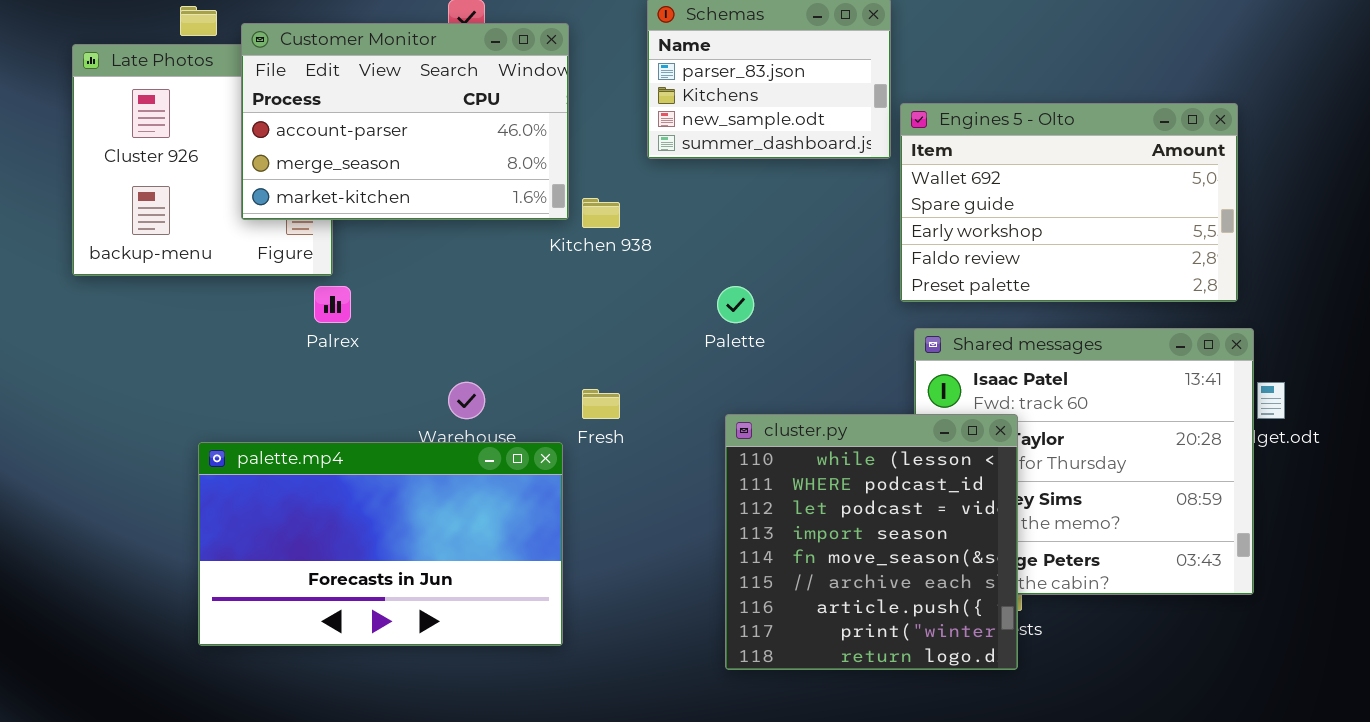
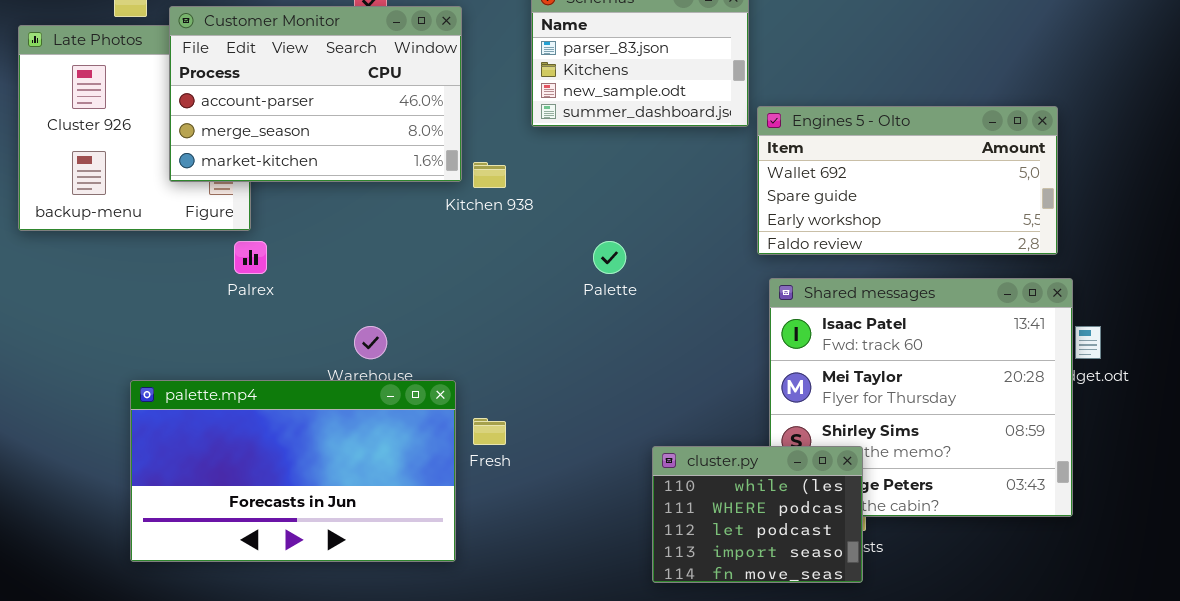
Engines 5 - Olto: [900,103,1238,302] -> [757,106,1058,255], resized
Fresh: [582,389,620,419] -> [473,418,506,445], moved
cluster.py: [725,414,1018,670] -> [652,446,863,583], resized

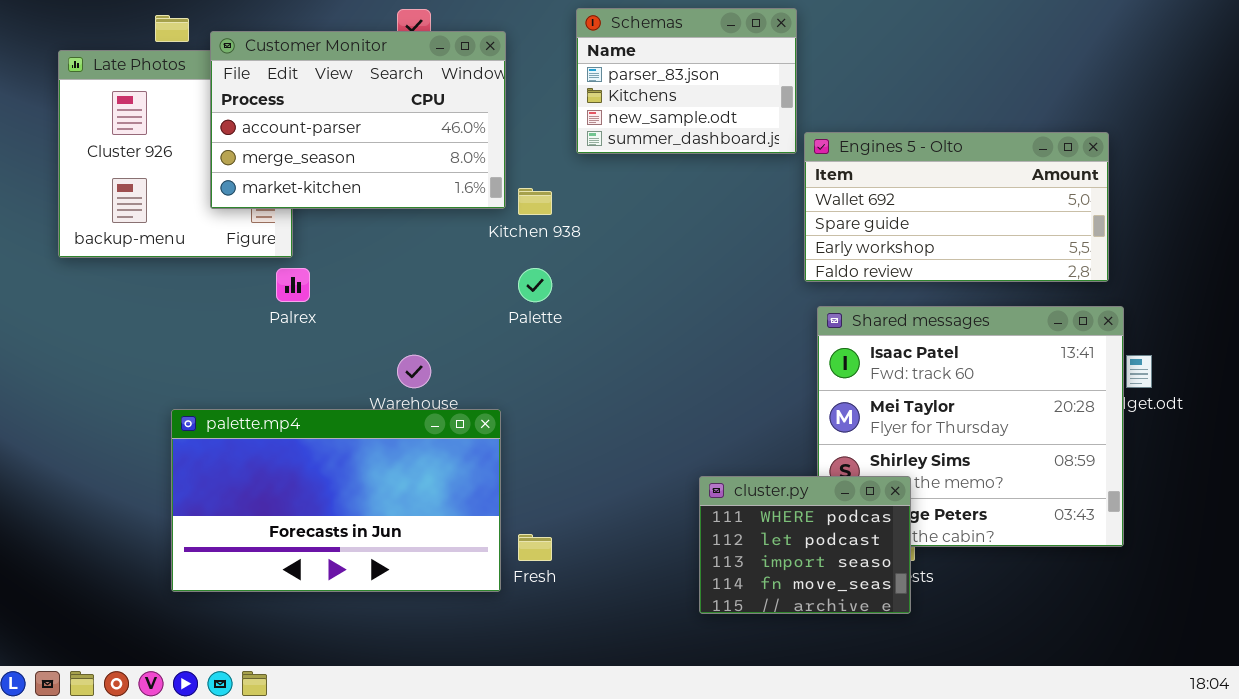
Palette: [593,241,626,274] -> [518,268,552,302], moved
Fresh: [473,418,506,445] -> [518,534,552,561], moved
cluster.py: [652,446,863,583] -> [699,476,911,614], scrolled down 1 row

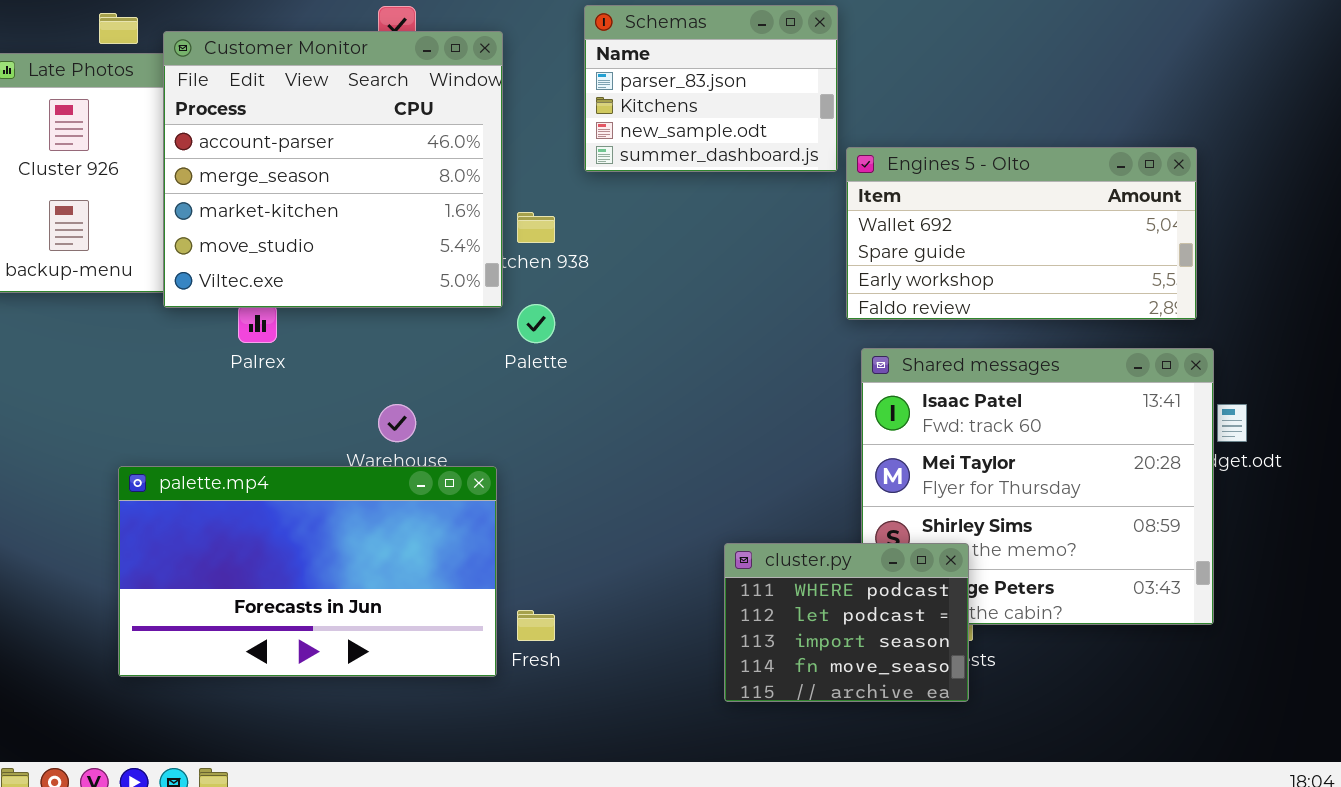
Customer Monitor: [210,31,506,209] -> [163,31,503,308], resized

